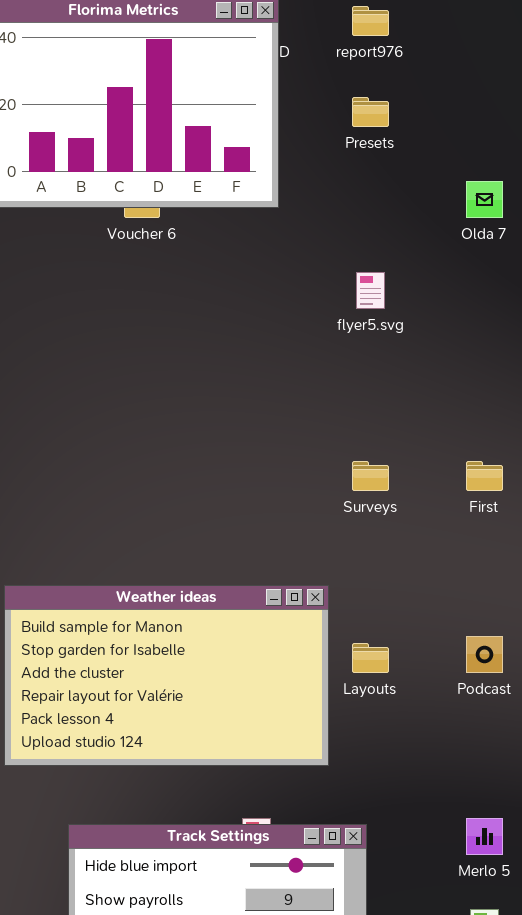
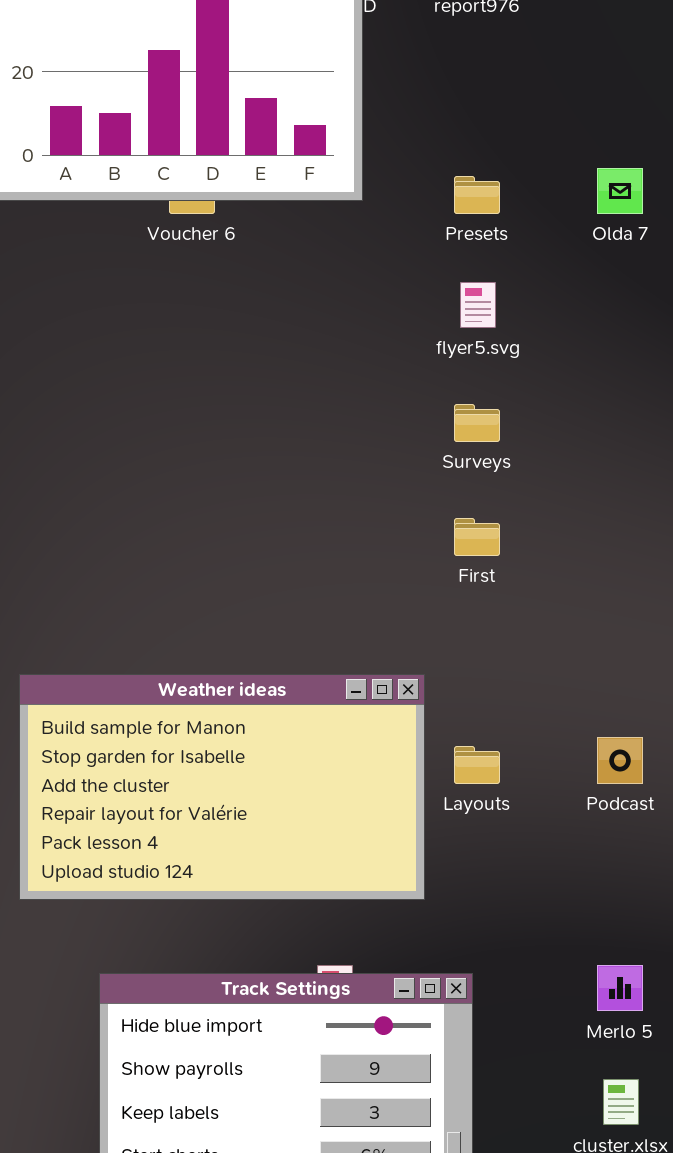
Presets: [352,97,389,127] -> [454,176,500,214], moved
Surveys: [352,461,389,491] -> [454,404,500,442], moved
First: [466,461,503,491] -> [454,518,500,556], moved

